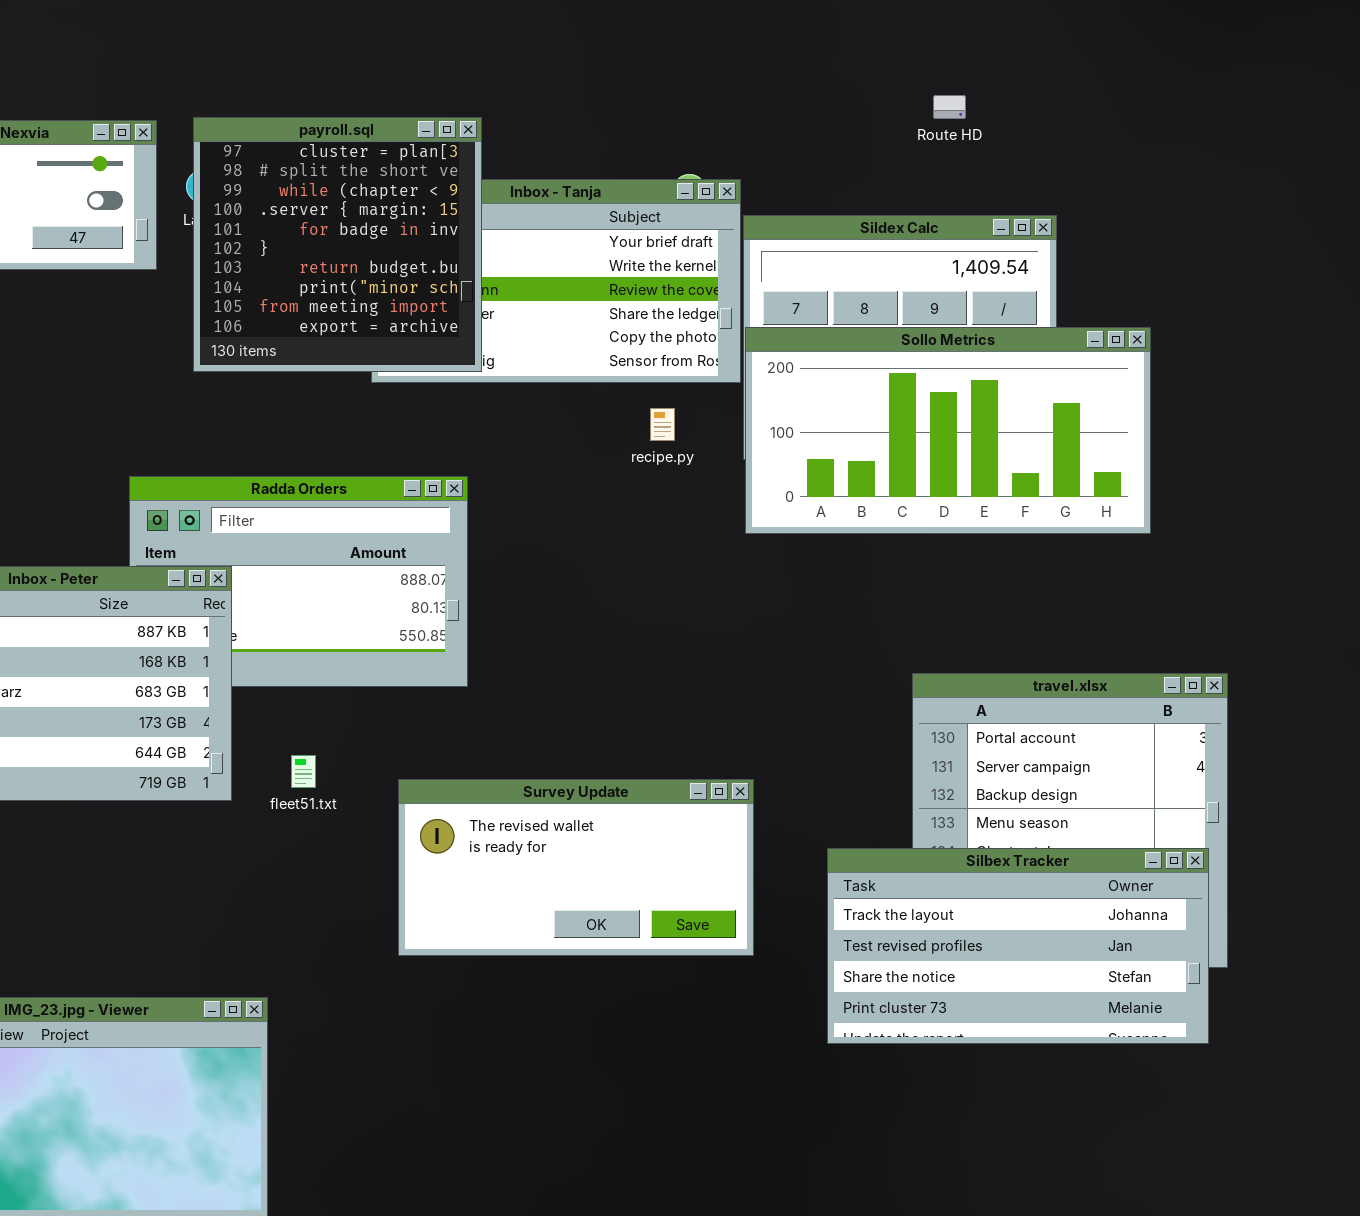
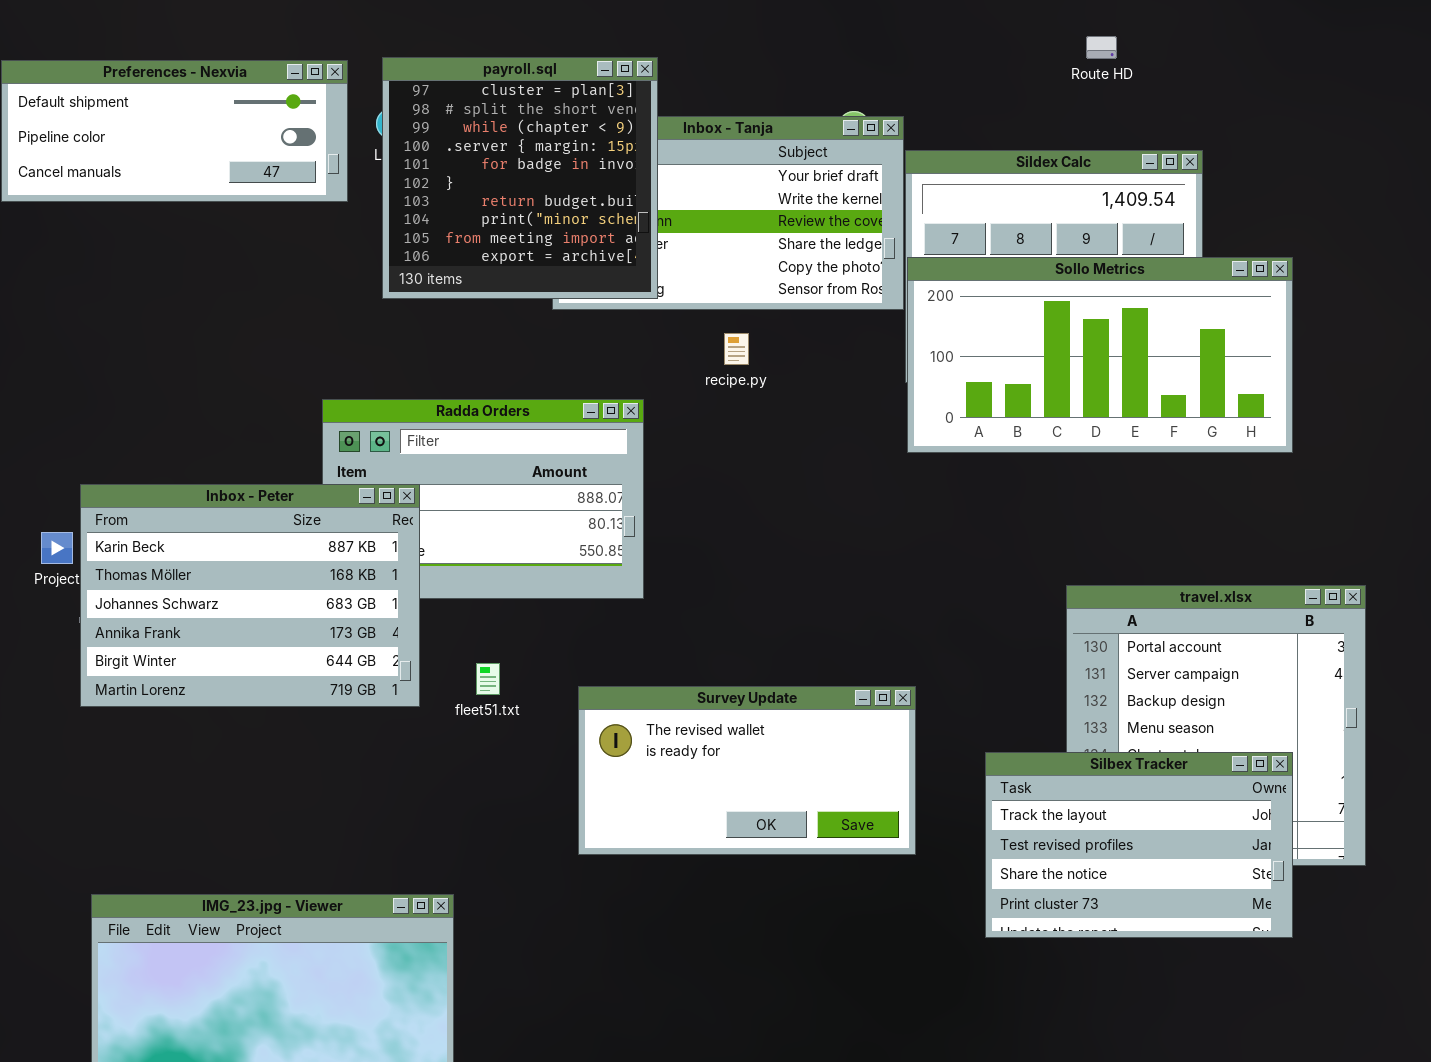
recipe.py: [650,408,675,441] -> [724,333,749,365], moved
Silbex Tracker: [827,848,1209,1044] -> [985,752,1293,938], resized

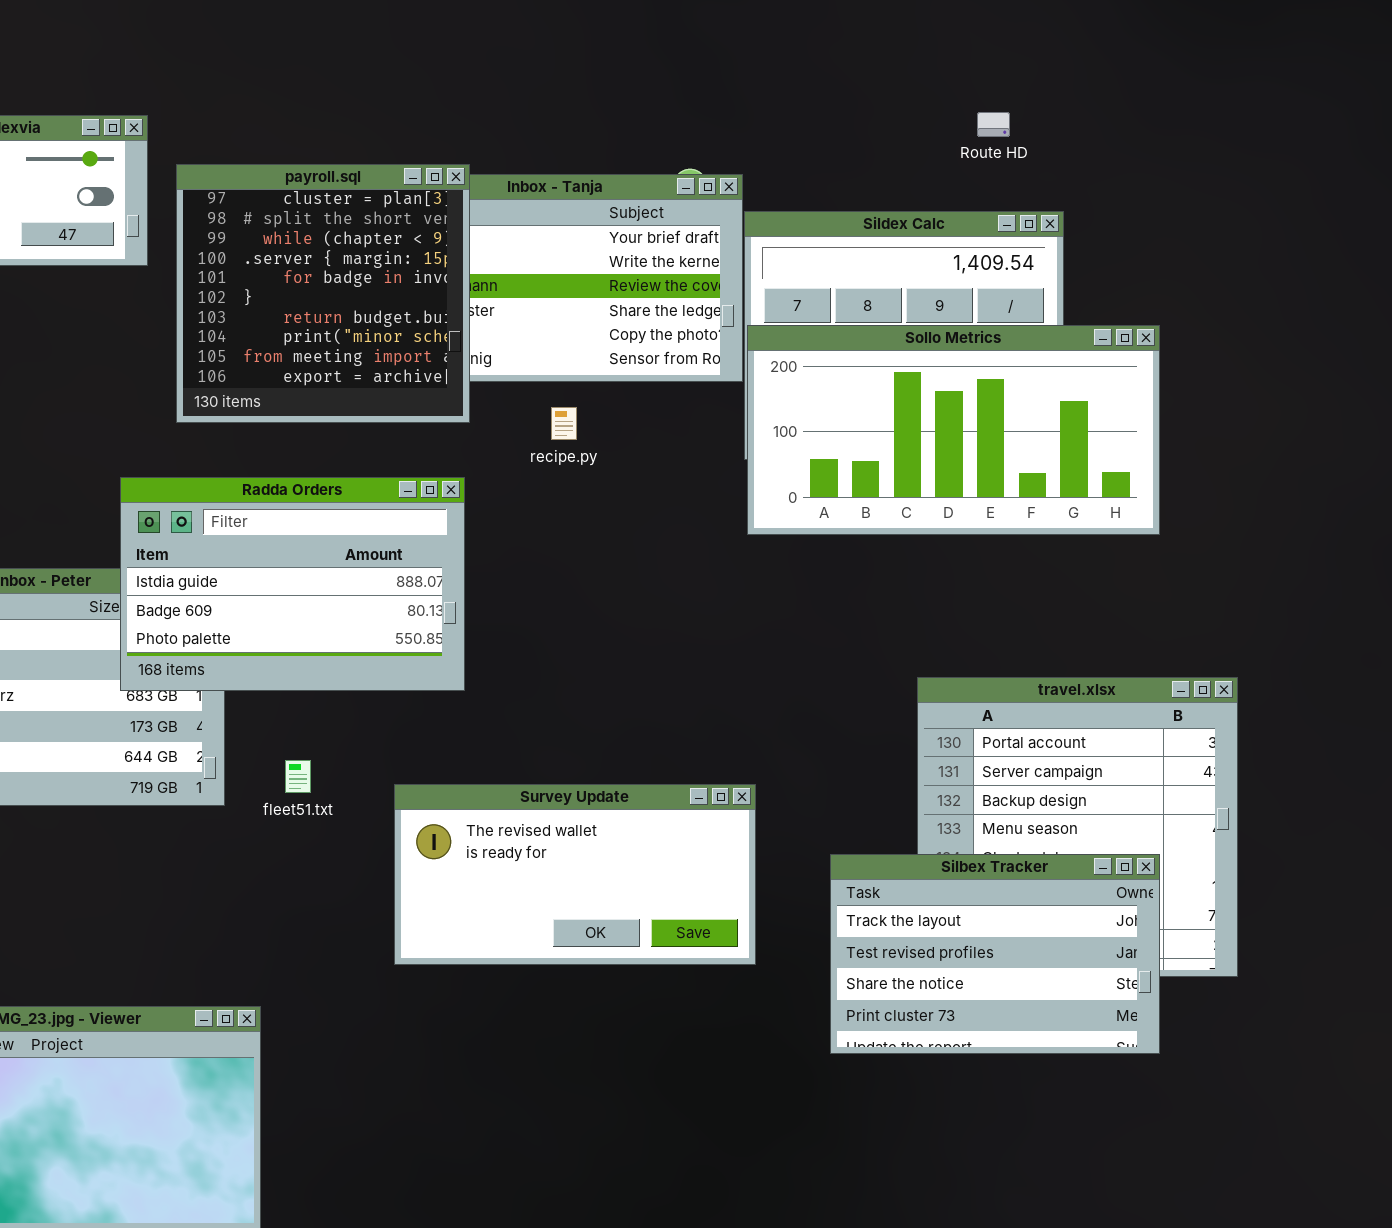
Route HD: [1086,36,1117,59] -> [977,112,1010,137], moved
payroll.sql: [382,57,658,299] -> [176,164,470,423], moved
Radda Orders: [322,399,644,599] -> [120,477,465,691], raised

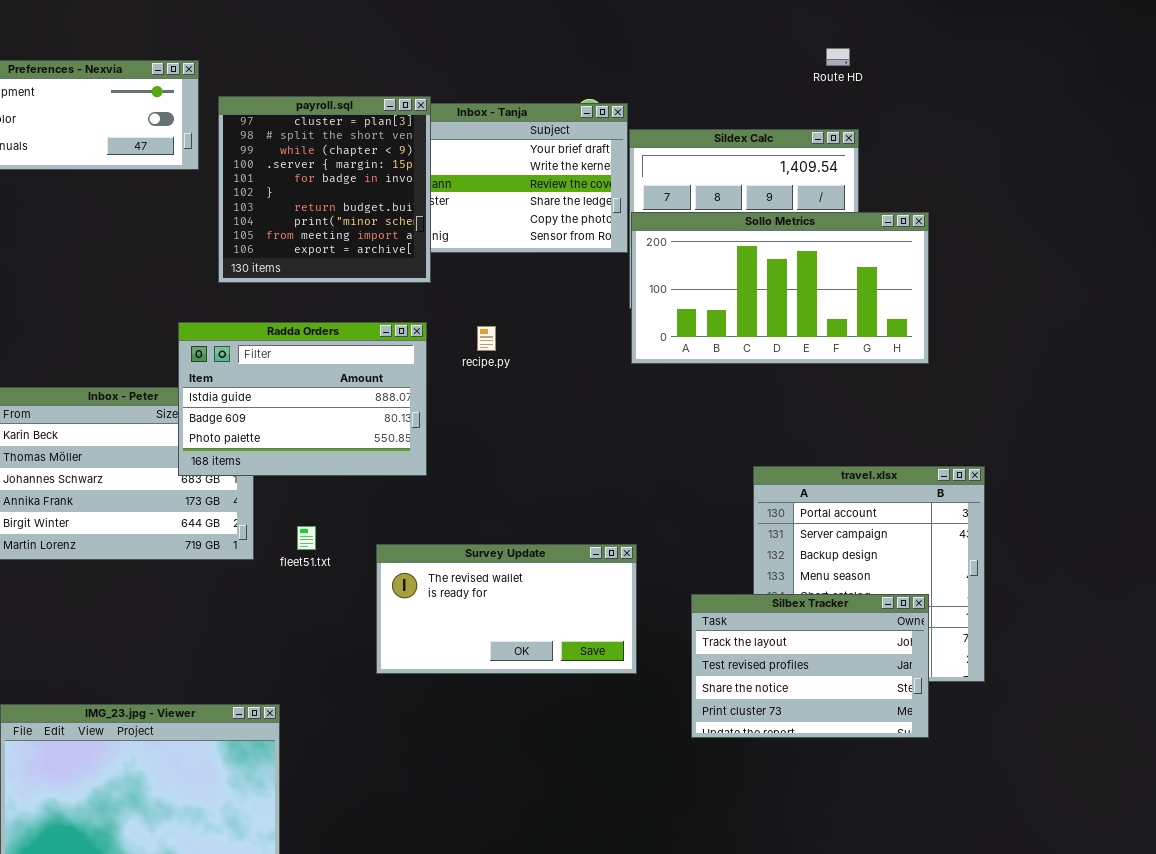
Route HD: [977,112,1010,137] -> [826,48,850,66], moved
recipe.py: [551,407,577,440] -> [477,326,496,351], moved

